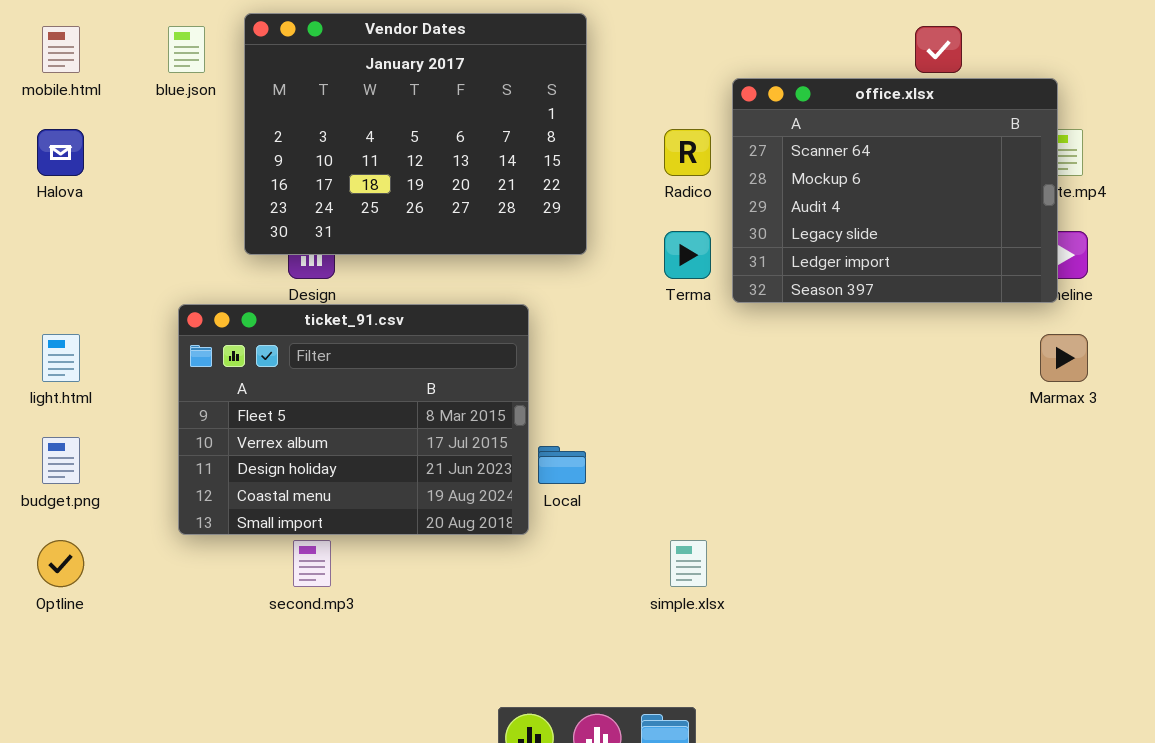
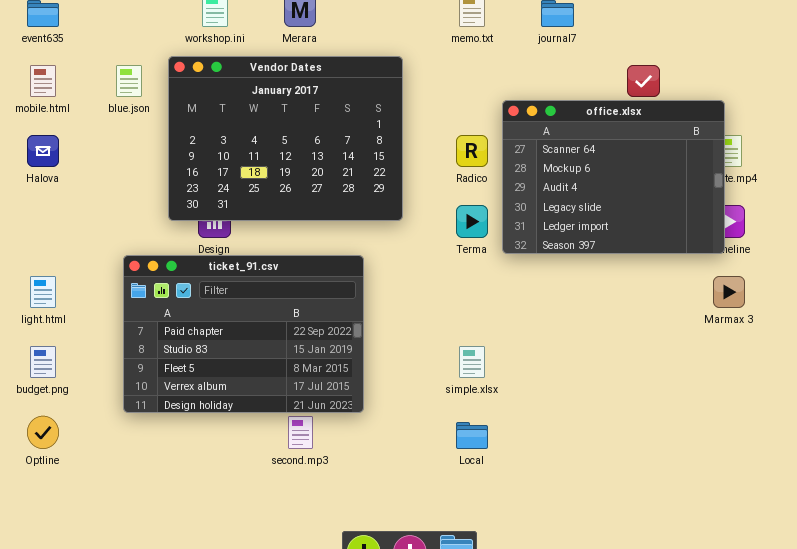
ticket_91.csv: [178,304,529,535] -> [123,255,364,413], scrolled up 2 rows
Local: [538,446,586,484] -> [456,422,488,449], moved
second.mp3: [293,540,331,587] -> [288,416,313,449], moved
simple.xlsx: [670,540,707,587] -> [459,346,485,378], moved

